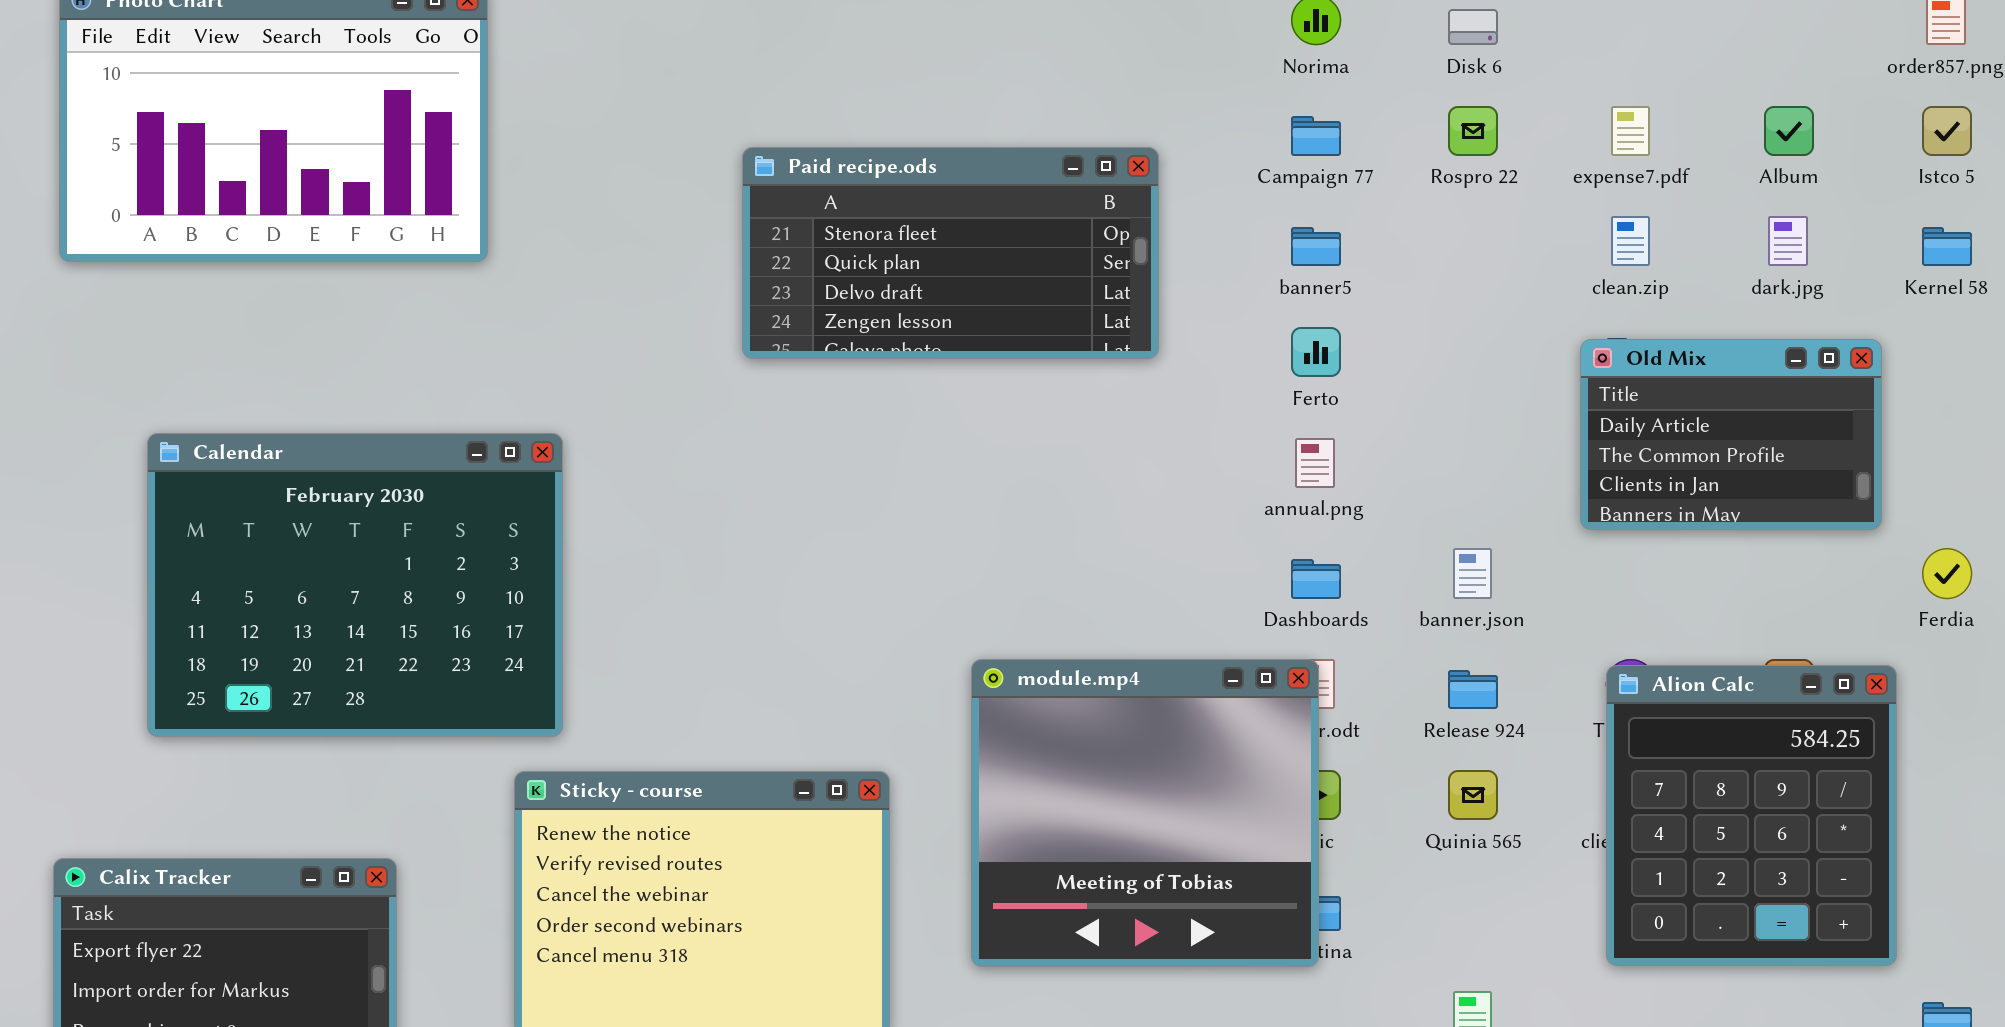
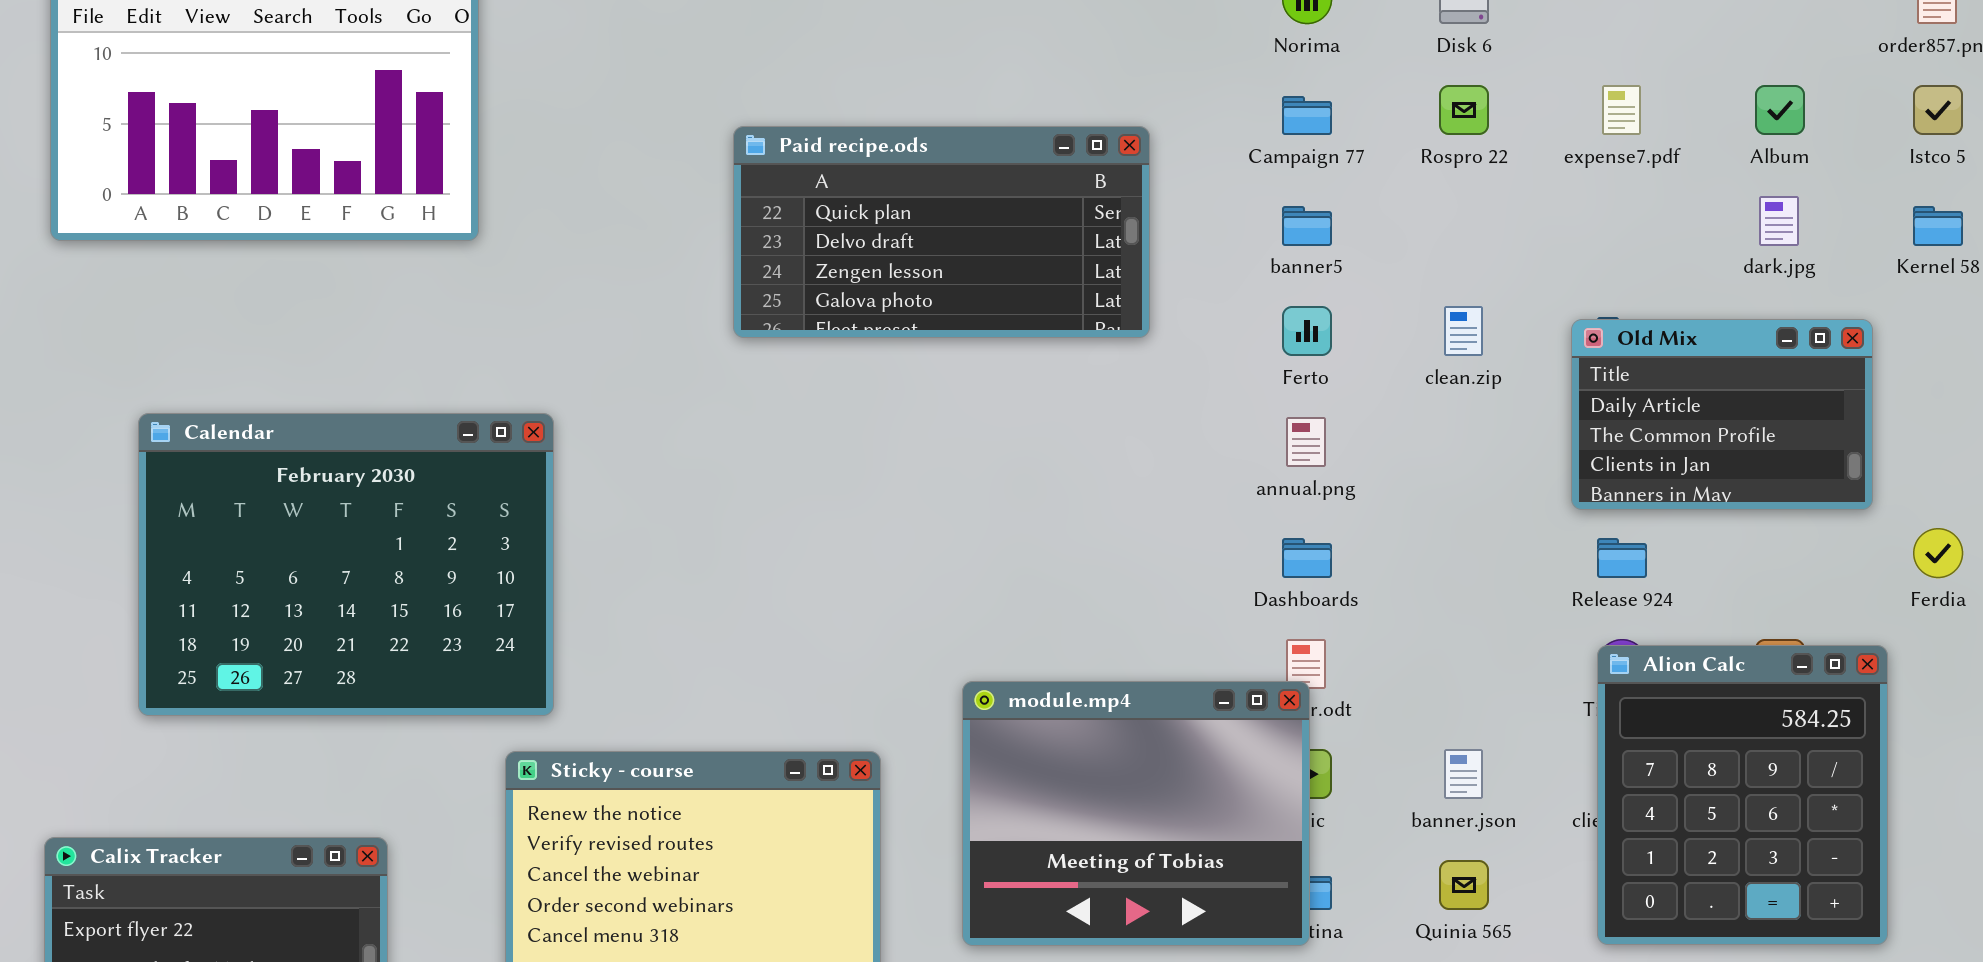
Paid recipe.ods: [742,147,1159,359] -> [733,126,1150,338], scrolled down 1 row
clean.zip: [1611,216,1650,266] -> [1444,306,1483,356], moved
banner.json: [1453,548,1492,599] -> [1444,749,1483,799], moved
module.mp4: [971,659,1319,967] -> [962,681,1310,946], resized
Release 924: [1448,670,1498,709] -> [1597,538,1647,578], moved
Quinia 565: [1448,770,1498,820] -> [1439,860,1489,910], moved

